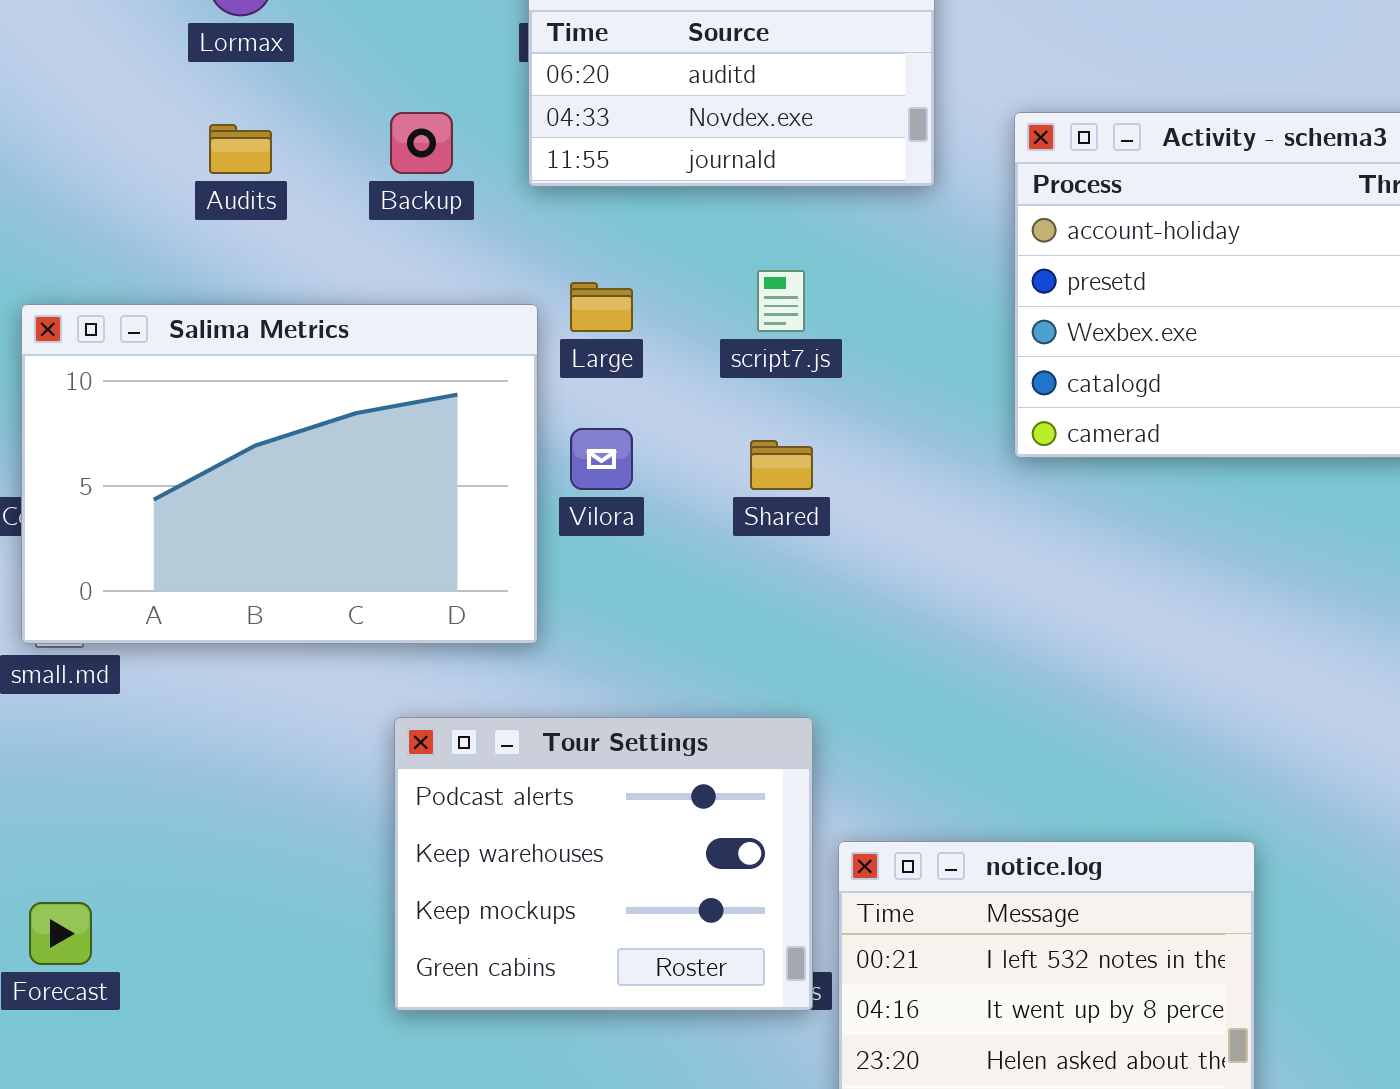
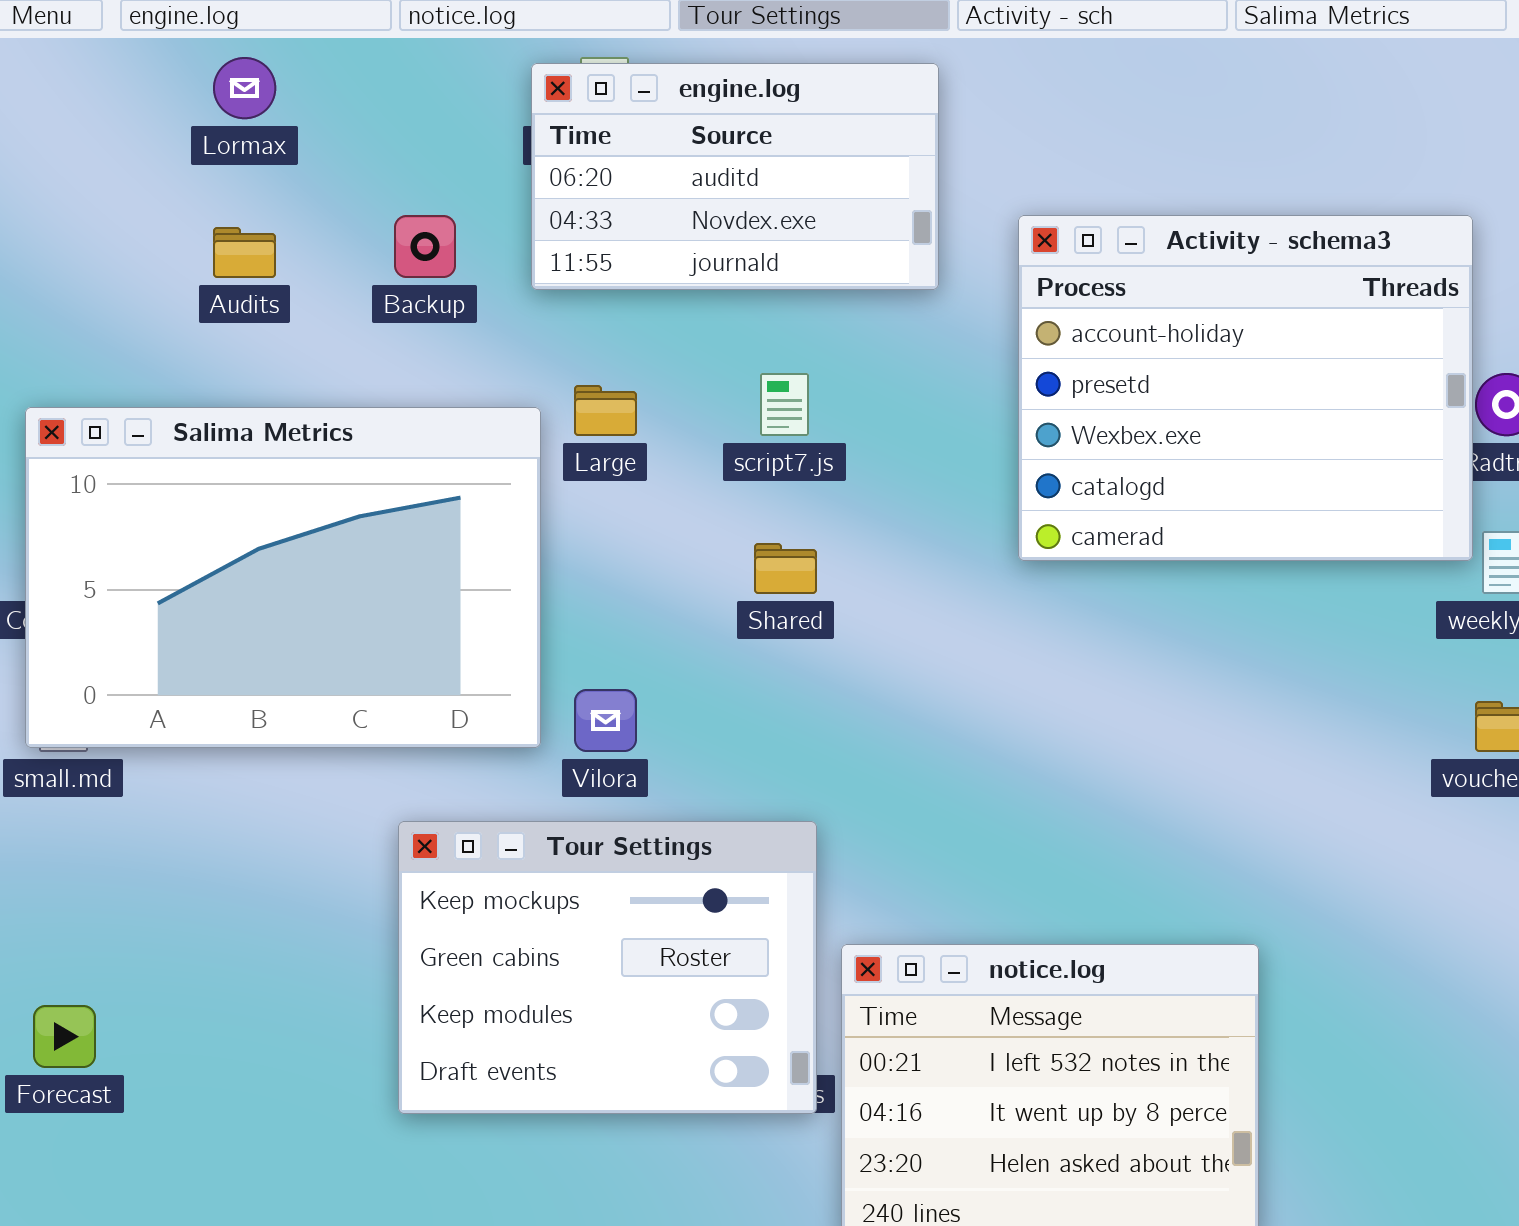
Vilora: [570,428,633,490] -> [574,689,637,752], moved
Tour Settings: [394,717,813,1011] -> [398,821,817,1114], scrolled down 2 rows

